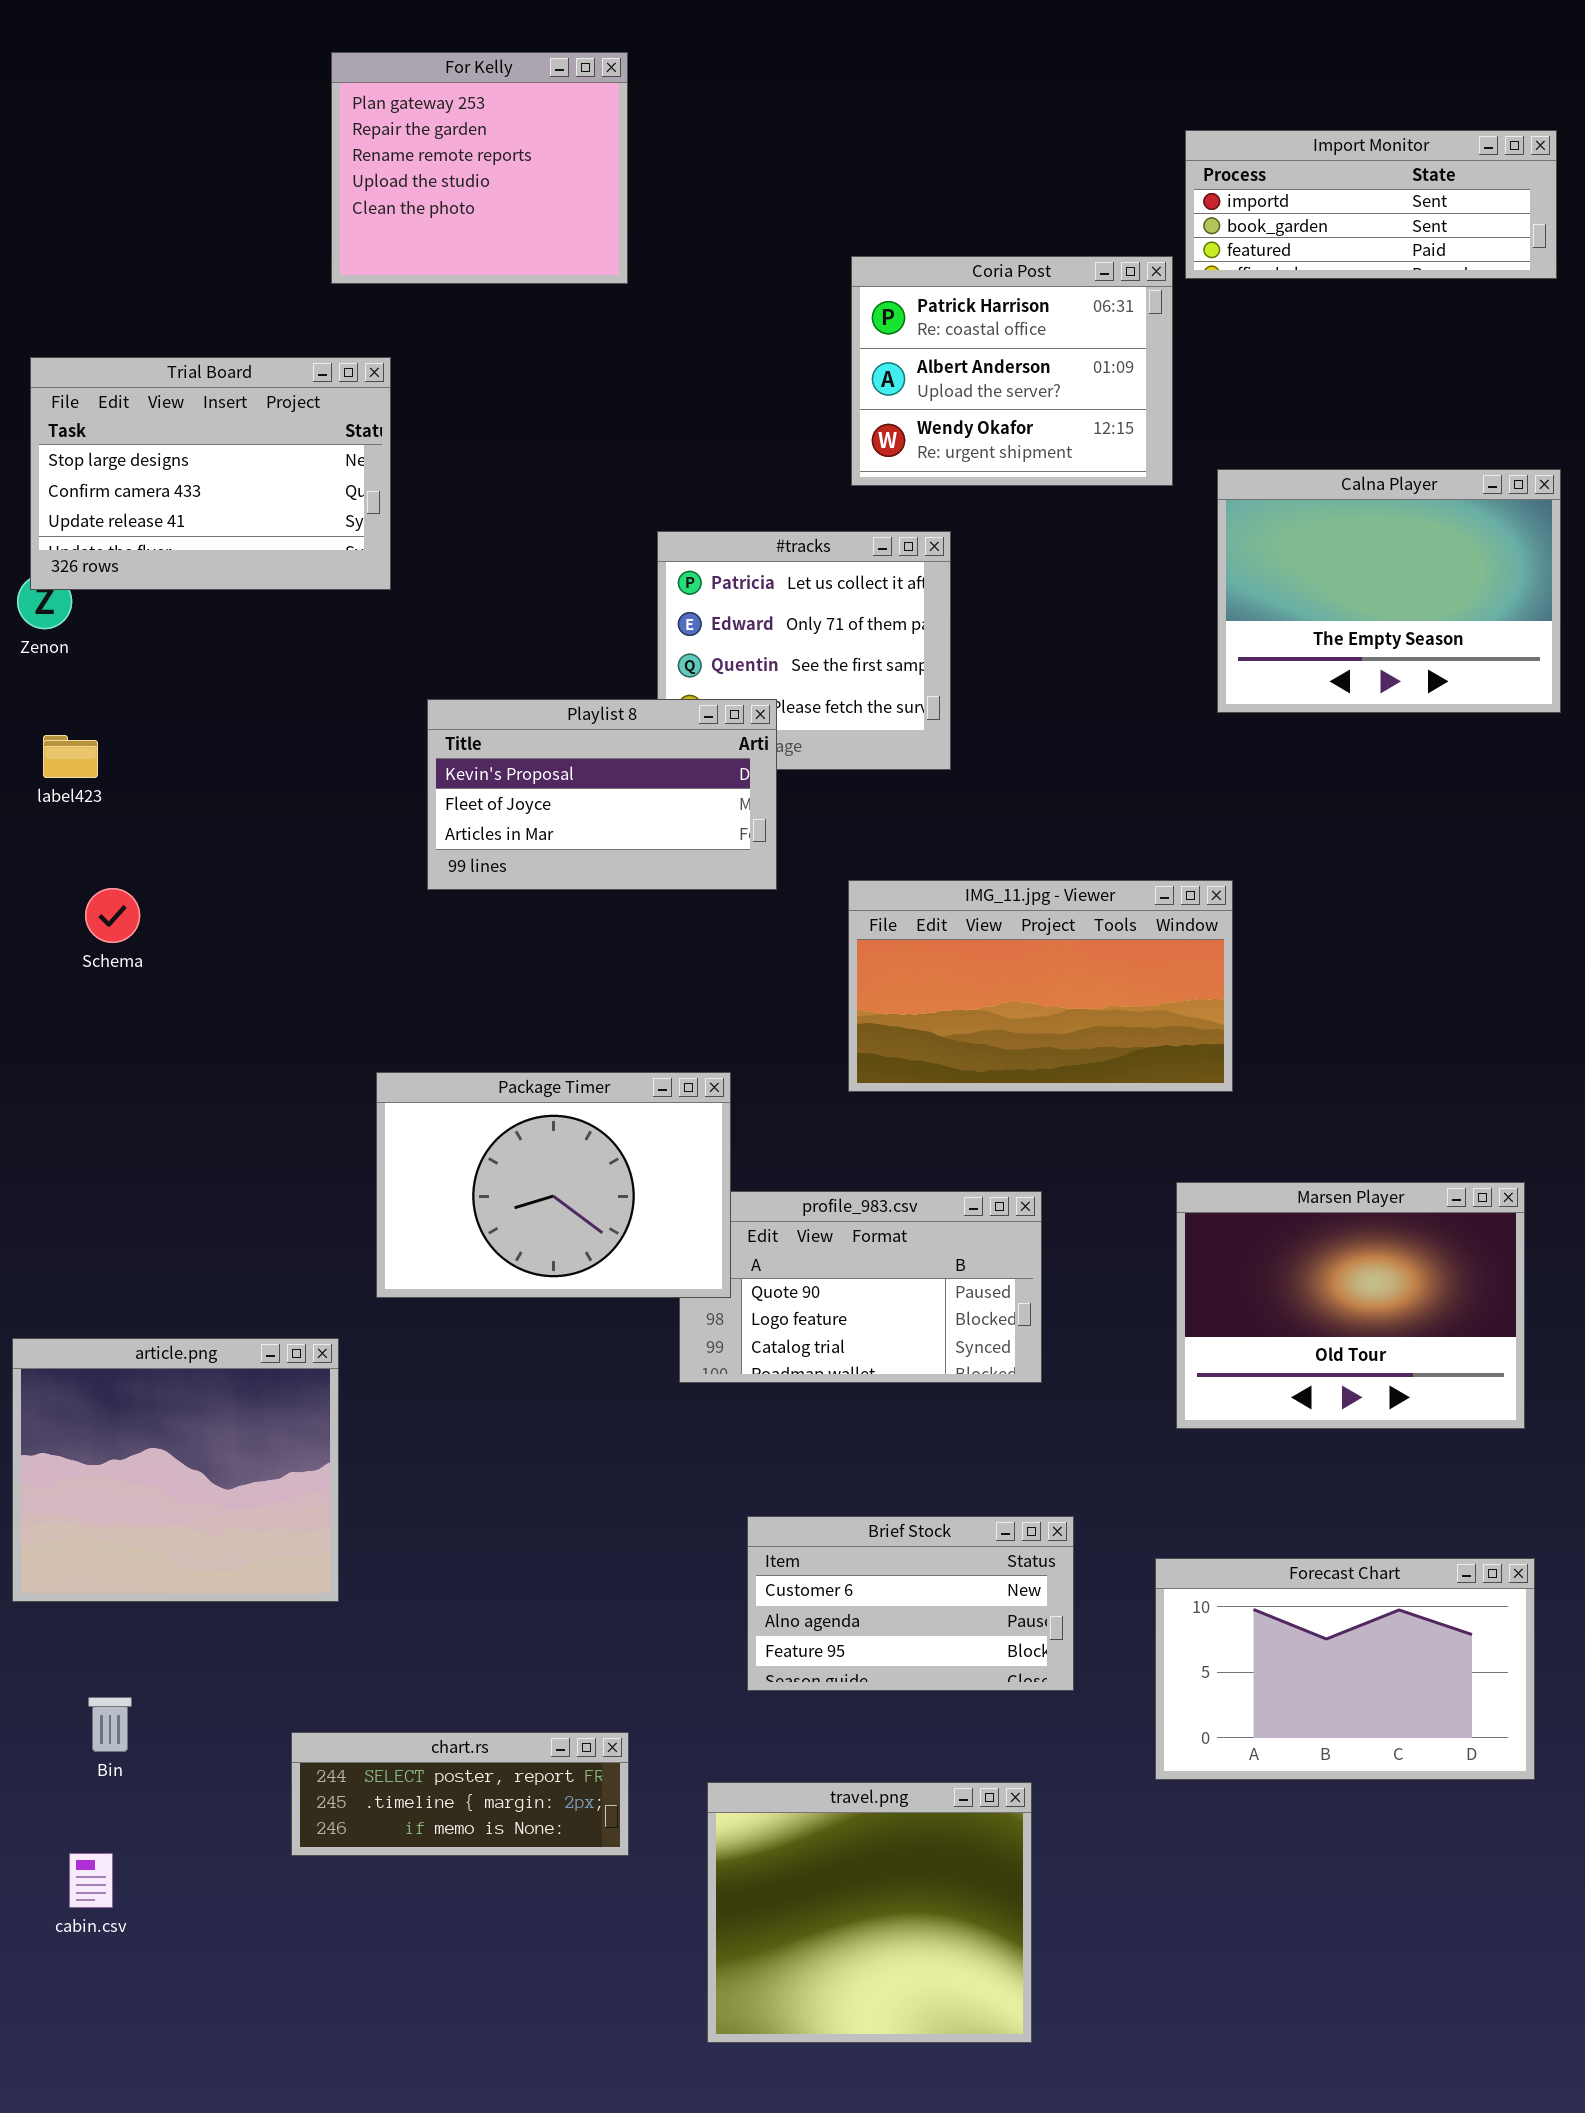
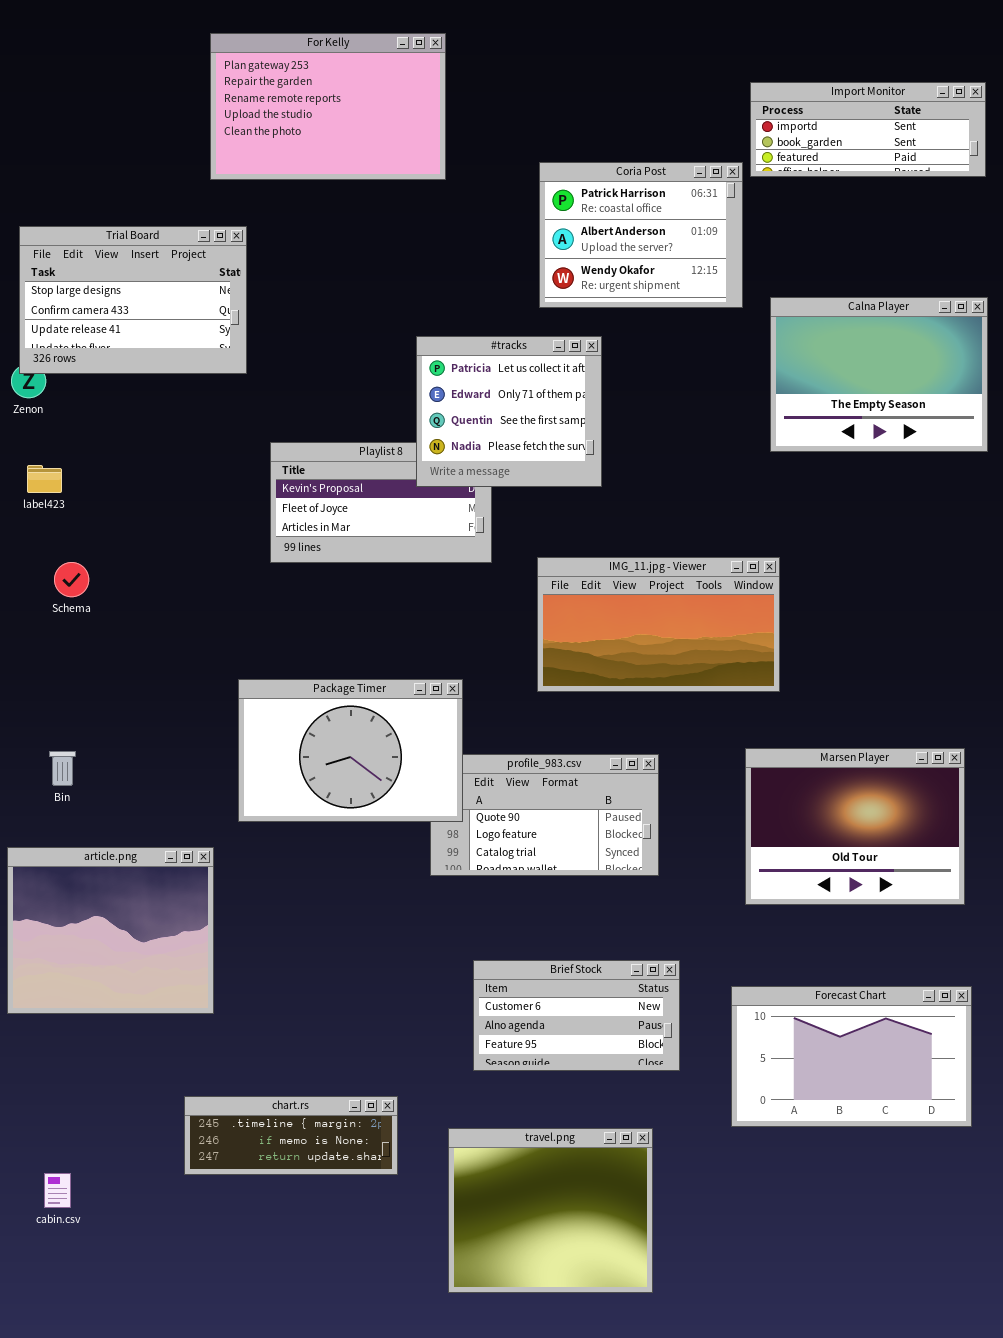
For Kelly: [331,52,628,284] -> [210,33,446,180], resized
#tracks: [657,531,951,770] -> [416,336,602,487], raised
Bin: [88,1697,132,1752] -> [49,751,76,786], moved
chart.rs: [291,1732,629,1856] -> [184,1096,398,1175], scrolled down 1 row

